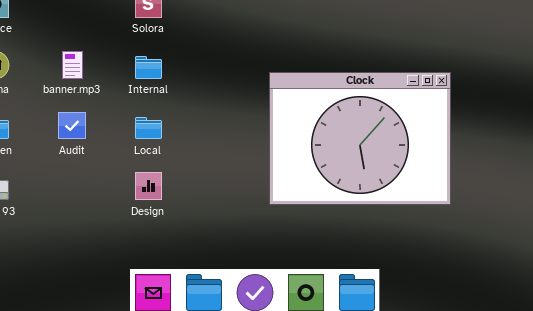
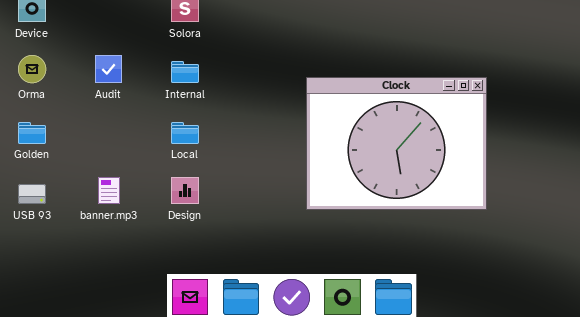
banner.mp3: [62,51,83,79] -> [98,177,120,204], moved
Audit: [58,112,86,139] -> [95,55,122,83], moved

